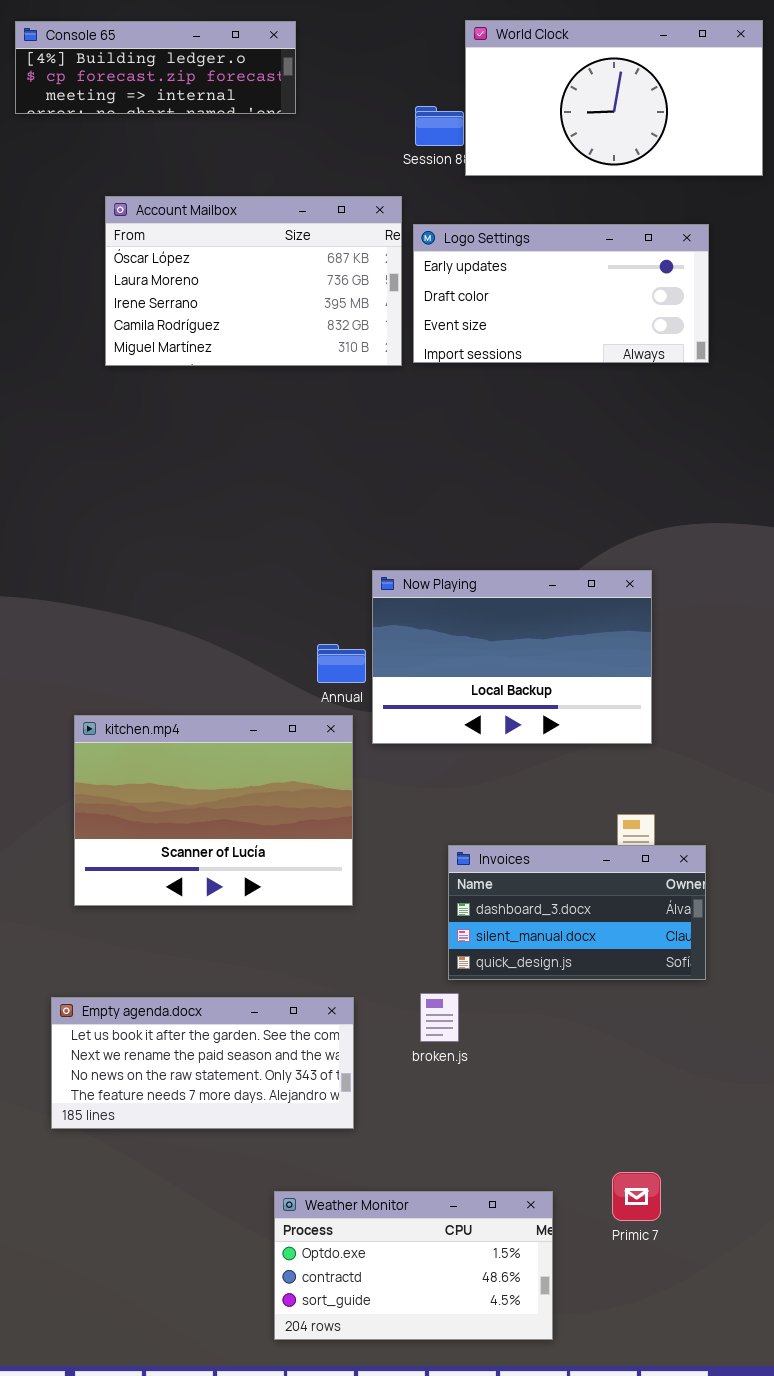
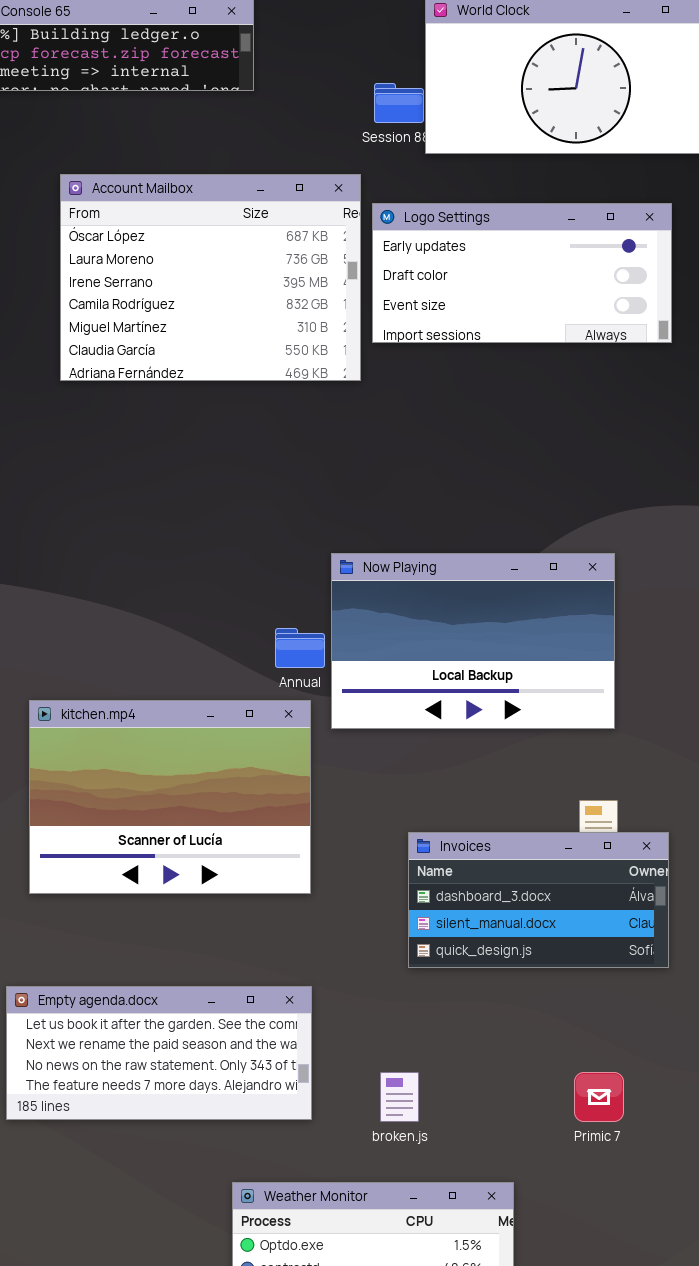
Account Mailbox: [105,196,402,366] -> [60,174,361,381], resized
broken.js: [420,993,459,1042] -> [380,1072,419,1122], moved
Primic 7: [612,1172,661,1221] -> [574,1072,624,1122], moved

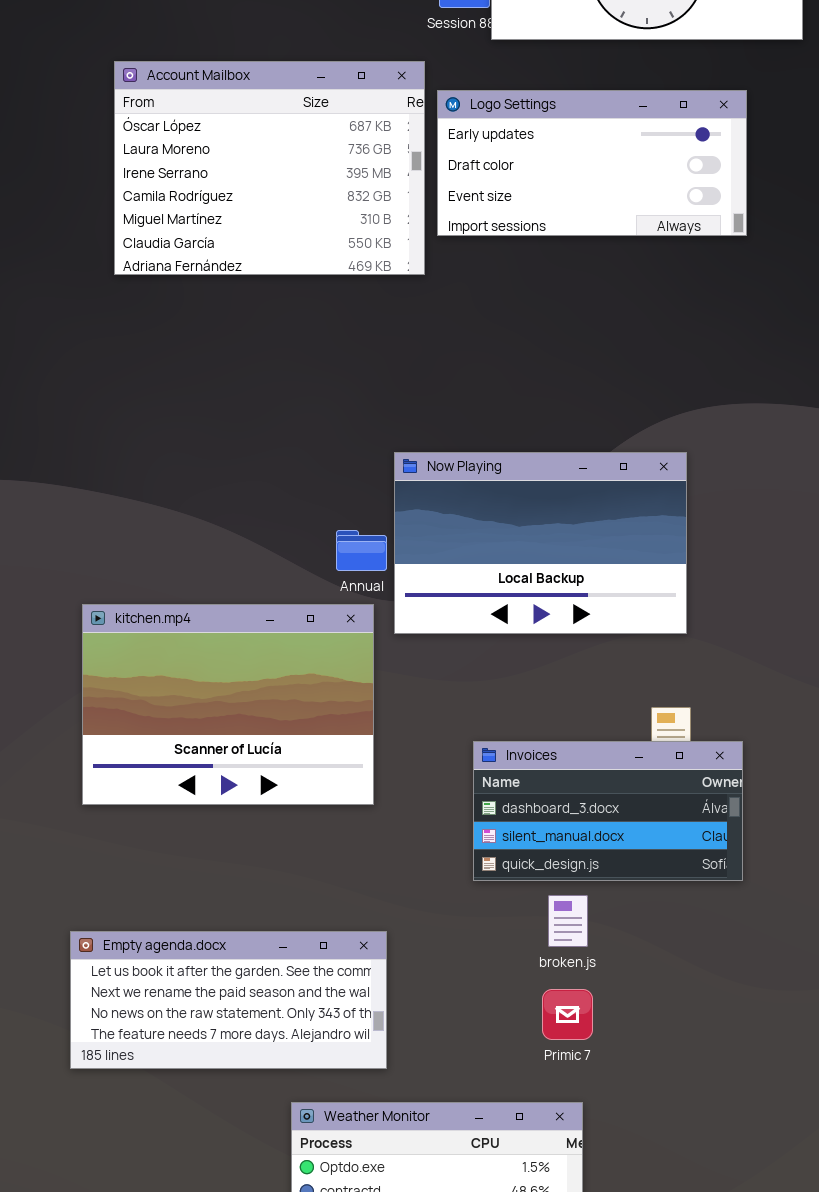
Empty agenda.docx: [6,986,312,1120] -> [70,931,387,1069], moved
broken.js: [380,1072,419,1122] -> [548,895,588,947], moved
Primic 7: [574,1072,624,1122] -> [542,989,593,1040], moved

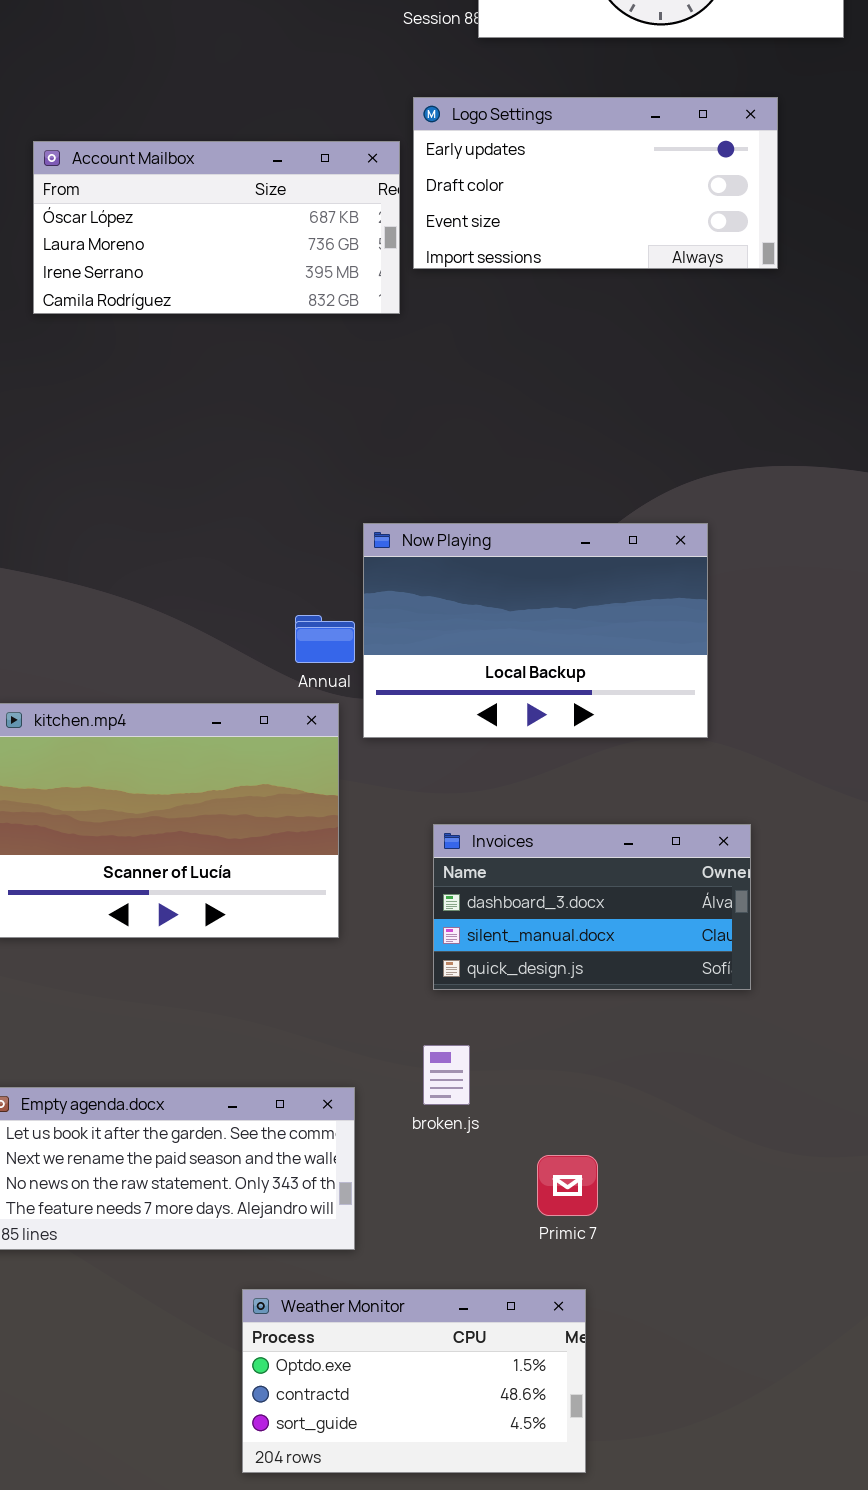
Account Mailbox: [114,61,425,275] -> [33,141,400,314], resized
Invoices: [473,741,743,881] -> [433,824,751,990], moved
broken.js: [548,895,588,947] -> [423,1045,470,1105], moved

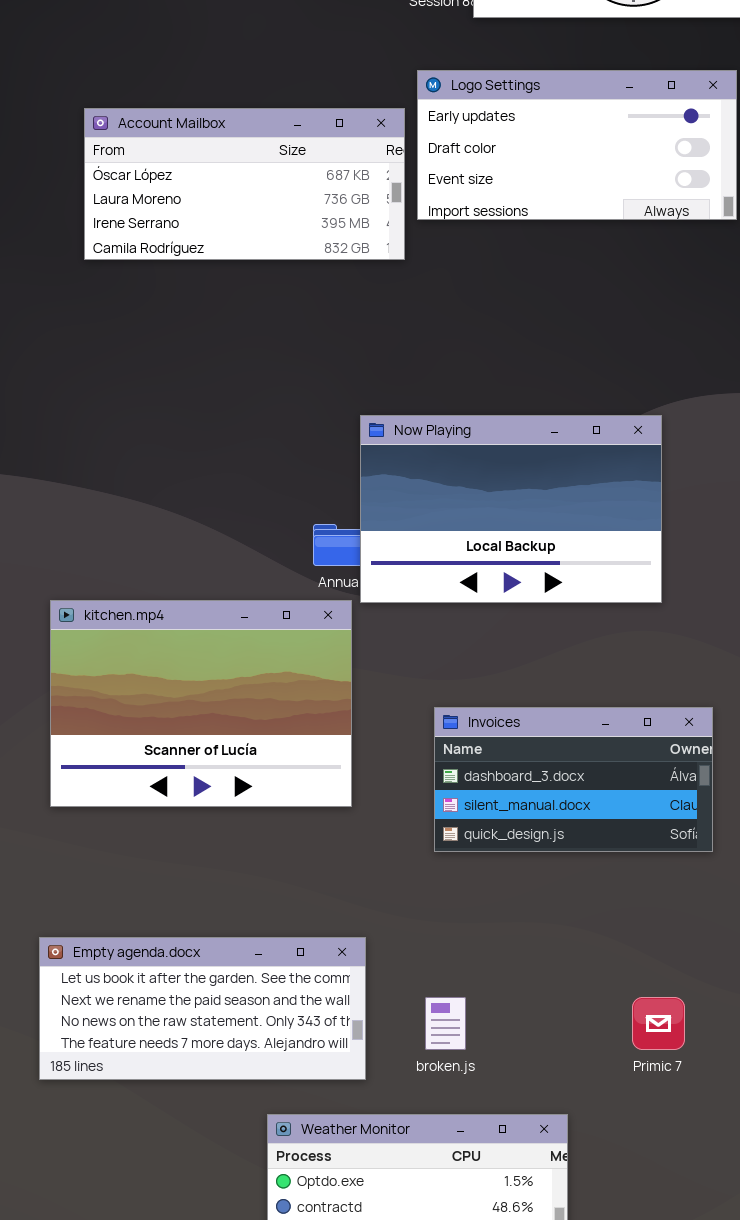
Now Playing: [363,523,708,738] -> [360,415,662,603], moved
broken.js: [423,1045,470,1105] -> [425,997,466,1050], moved
Primic 7: [537,1155,598,1216] -> [632,997,685,1050], moved

